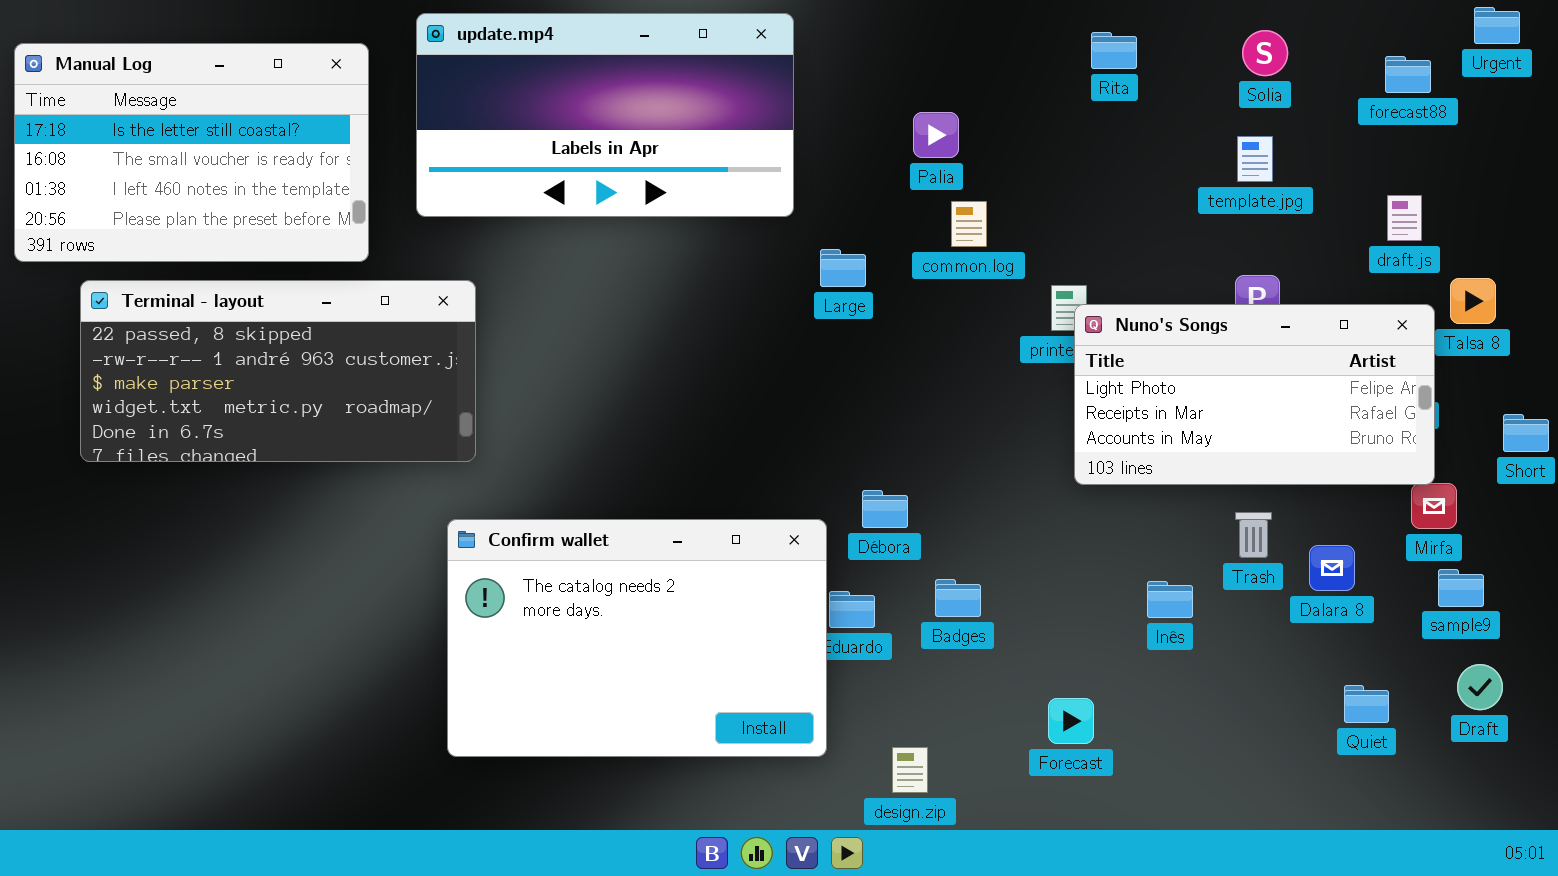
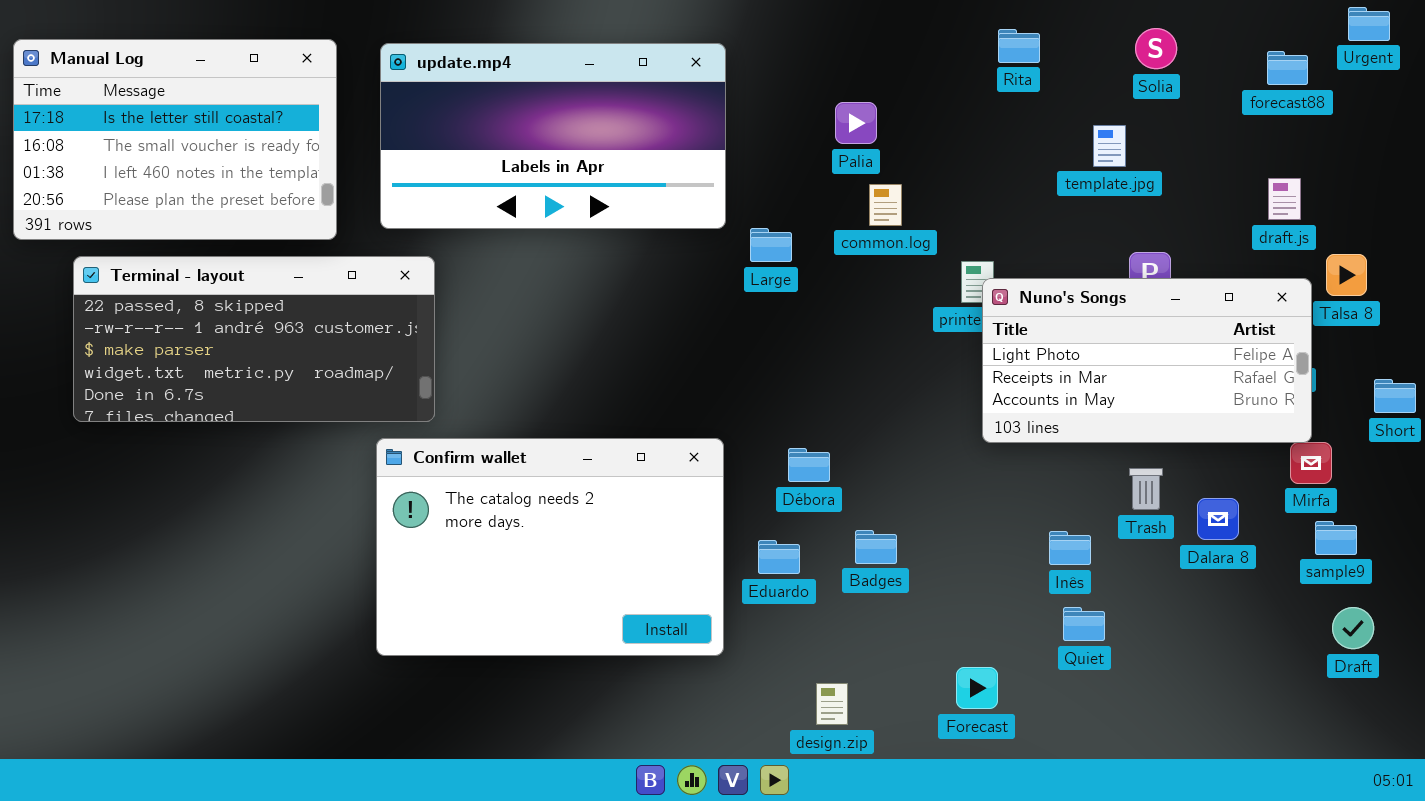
update.mp4: [416,13,794,217] -> [380,43,726,229], moved
template.jpg: [1237,136,1273,182] -> [1093,125,1126,167], moved
Confirm wallet: [447,519,827,757] -> [376,438,724,656], moved
Quiet: [1344,685,1389,723] -> [1063,607,1105,641], moved
Forecast: [1048,698,1094,744] -> [956,667,998,709], moved

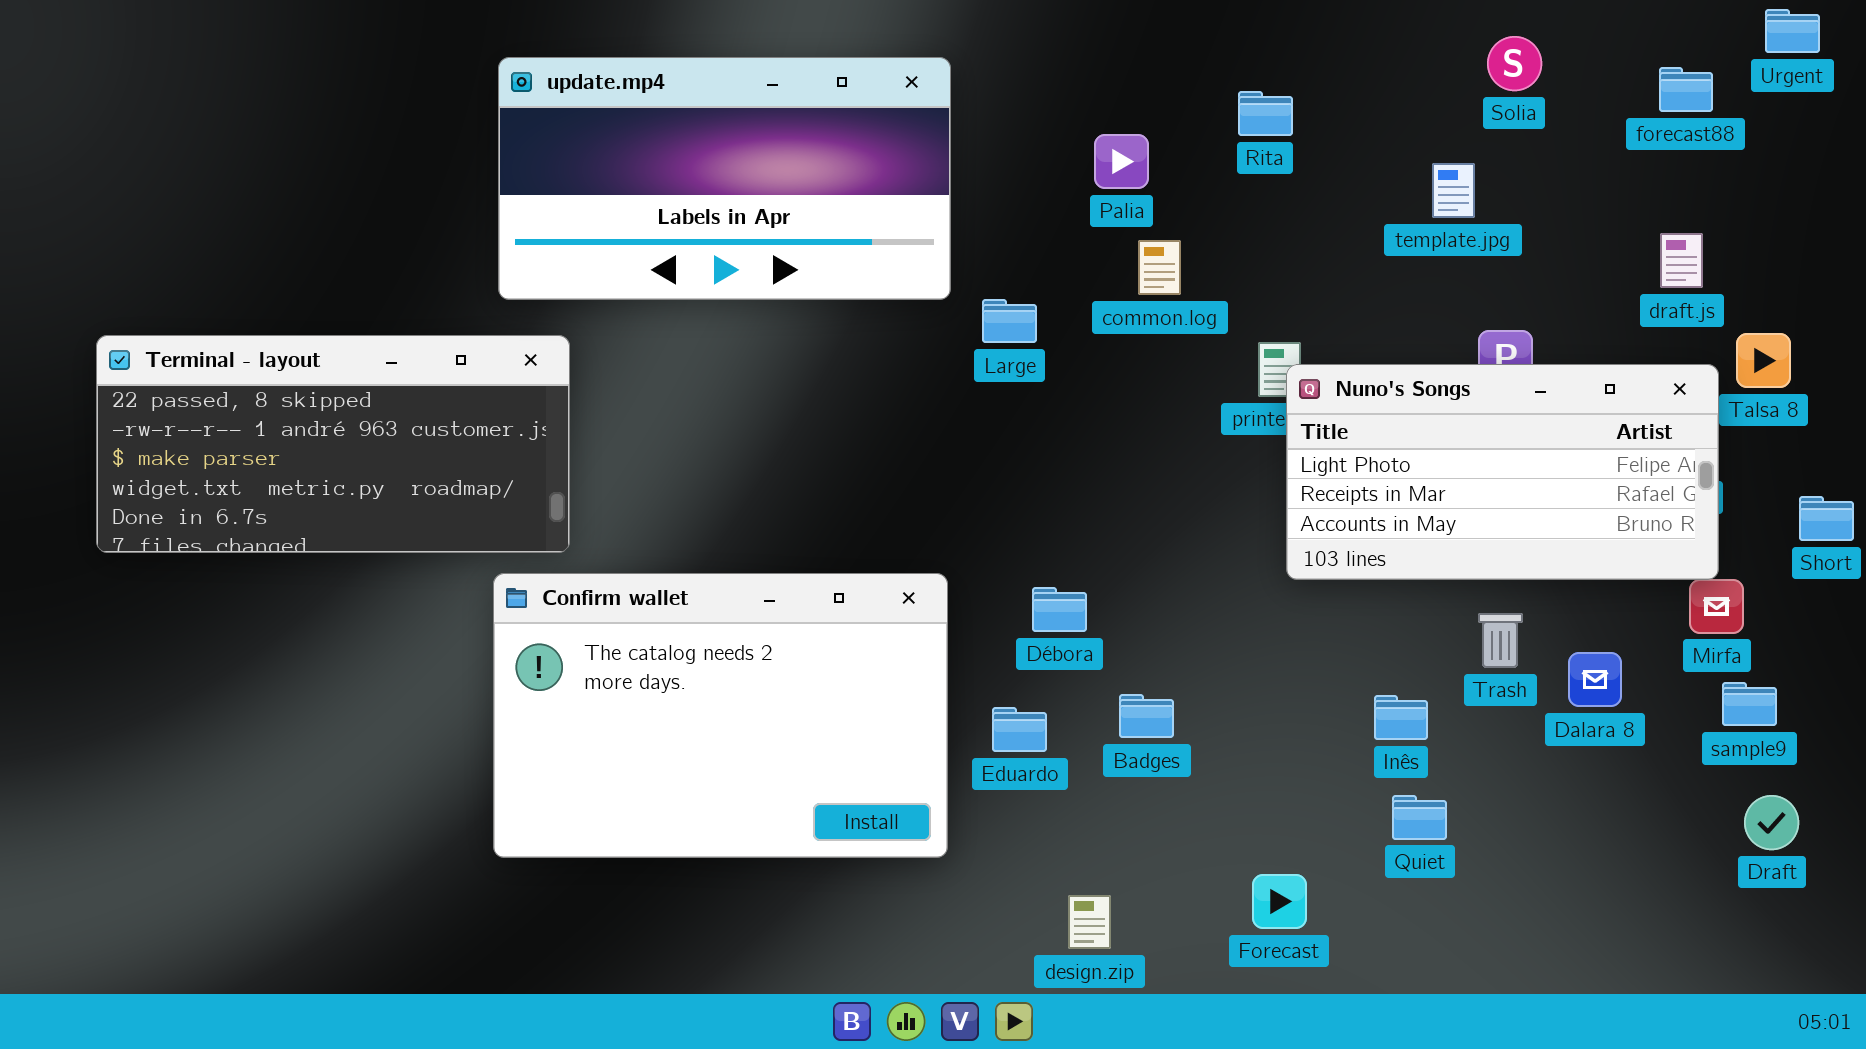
Rita: [998,29,1040,63] -> [1238,91,1293,136], moved
Manual Log: [13,39,337,240] -> none, closed

